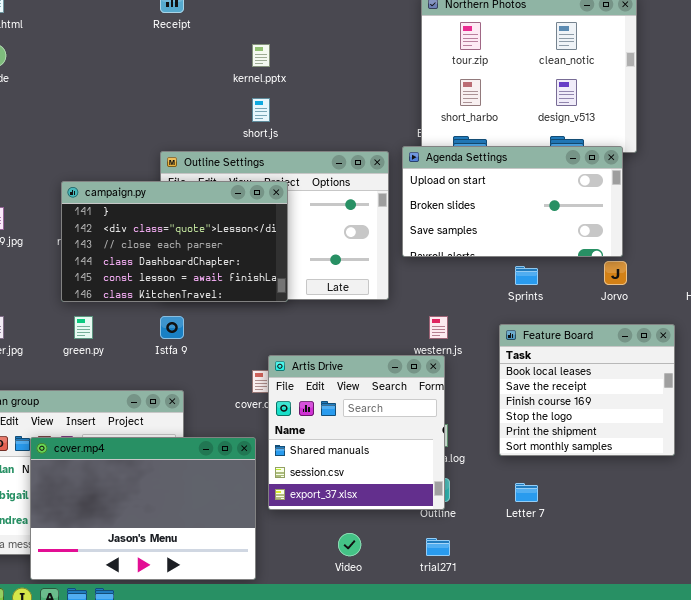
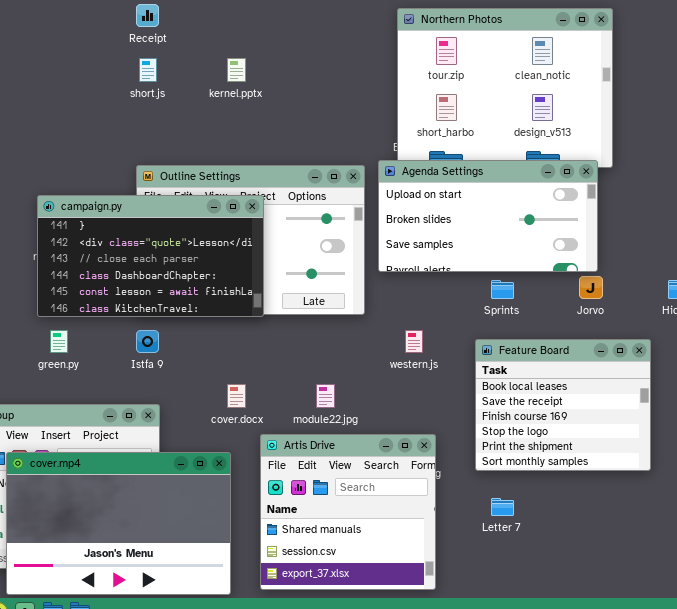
short.js: [252,98,270,122] -> [139,58,157,82], moved
Artis Drive: [268,355,445,510] -> [260,434,436,590], moved

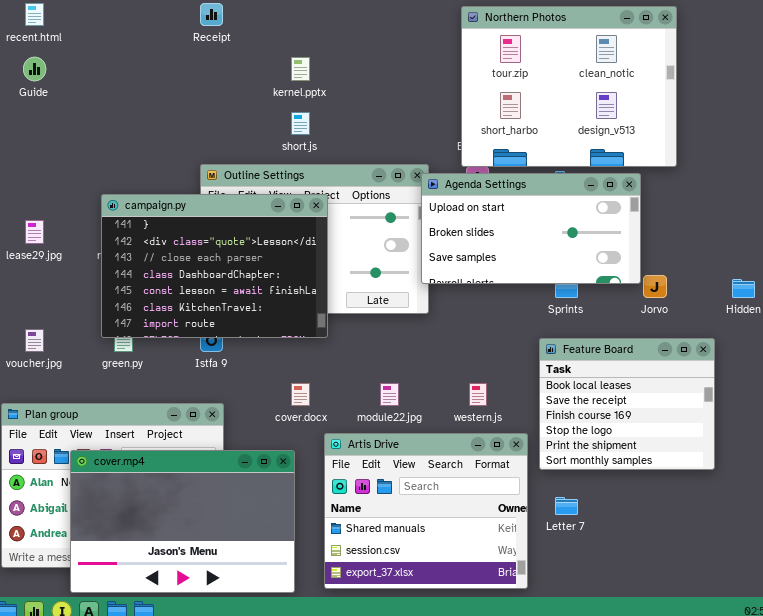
short.js: [139,58,157,82] -> [291,112,310,135], moved
Agenda Settings: [378,160,598,272] -> [421,173,641,284], moved
campaign.py: [37,195,264,317] -> [101,194,328,338], resized
western.js: [405,330,423,353] -> [469,383,487,406], moved
Artis Drive: [260,434,436,590] -> [324,433,528,589], resized

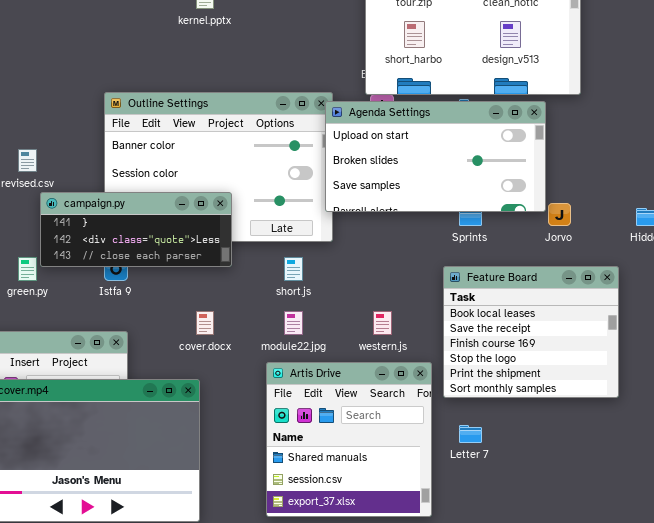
short.js: [291,112,310,135] -> [284,257,303,281], moved
campaign.py: [101,194,328,338] -> [40,192,232,267], resized
Artis Drive: [324,433,528,589] -> [266,362,432,517], resized

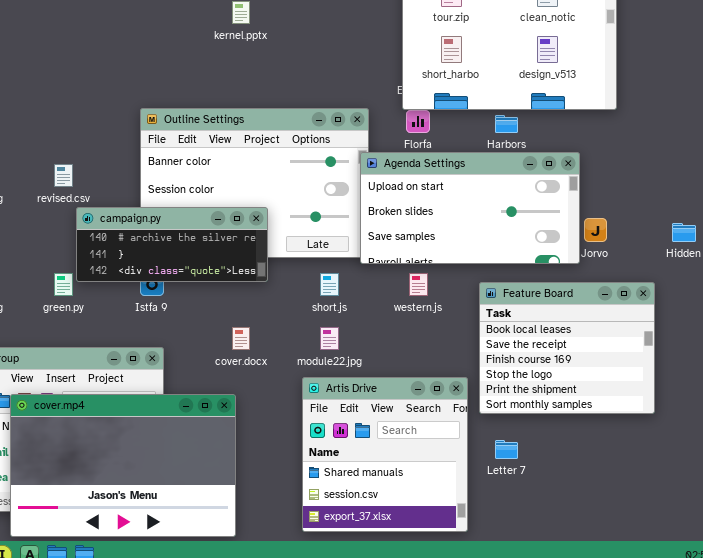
Agenda Settings: [325,101,546,212] -> [360,152,580,264], moved
campaign.py: [40,192,232,267] -> [76,207,268,282], scrolled up 1 row
western.js: [373,311,392,335] -> [409,273,428,296], moved

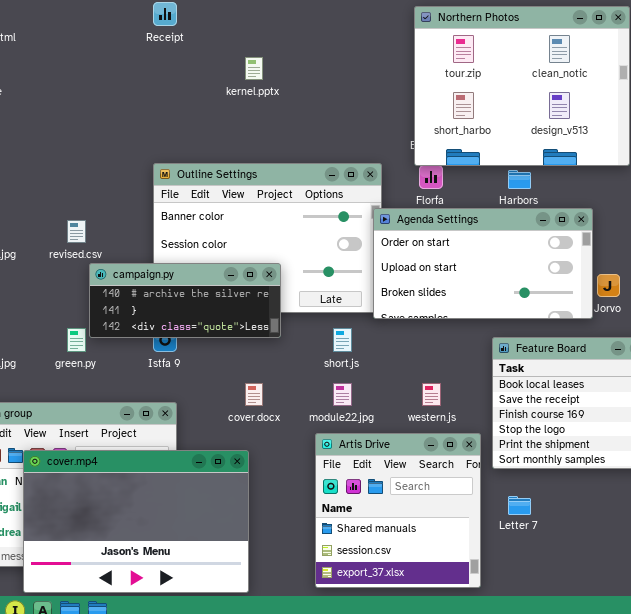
Agenda Settings: [360,152,580,264] -> [373,208,593,319], scrolled up 1 row
western.js: [409,273,428,296] -> [422,383,441,406], moved

